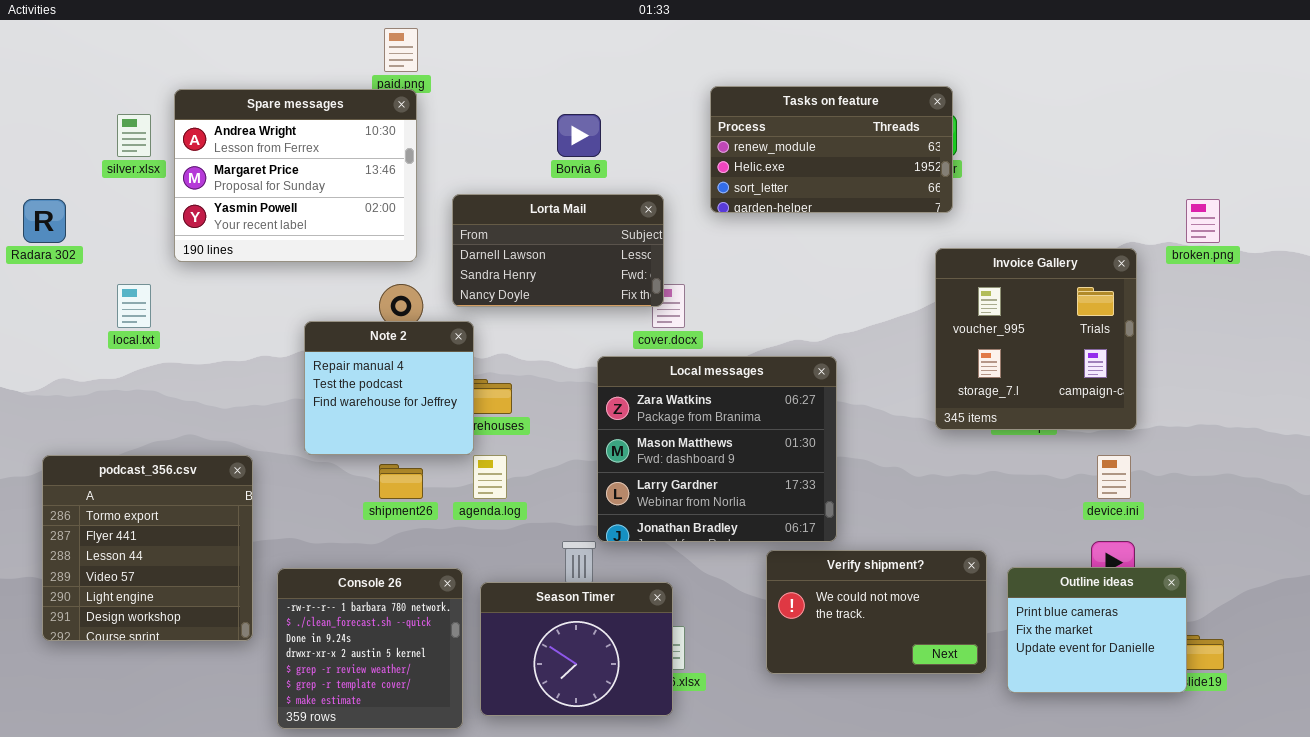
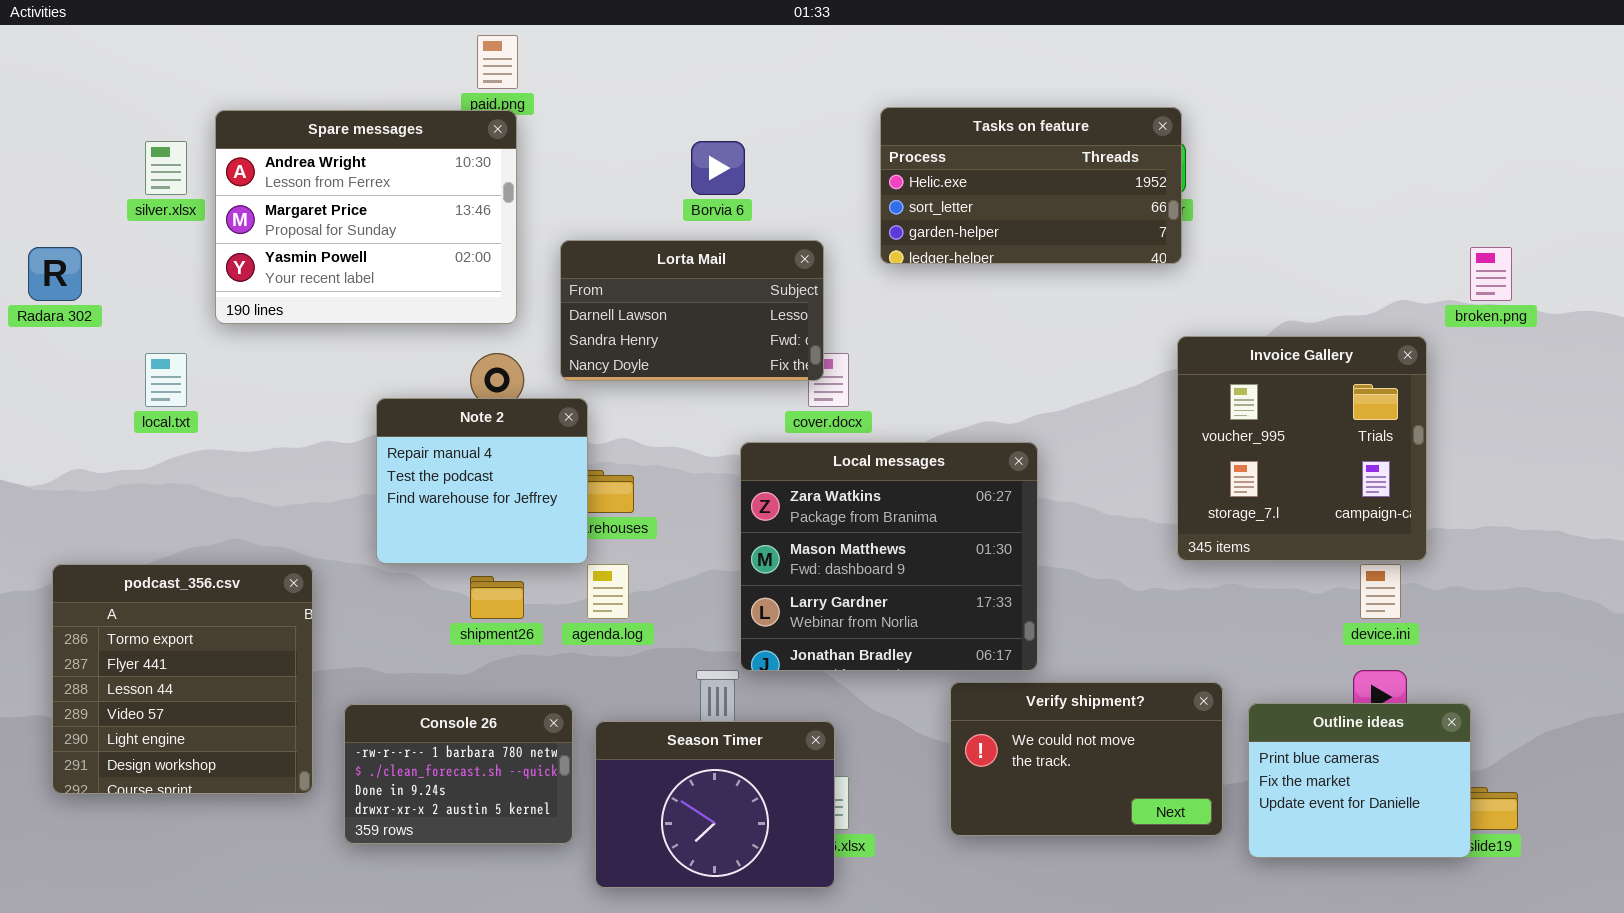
Tasks on feature: [710,86,953,213] -> [880,107,1182,264], scrolled down 1 row
Invoice Gallery: [935,248,1137,430] -> [1177,336,1427,561], moved
Console 26: [277,568,463,729] -> [344,704,573,844], resized

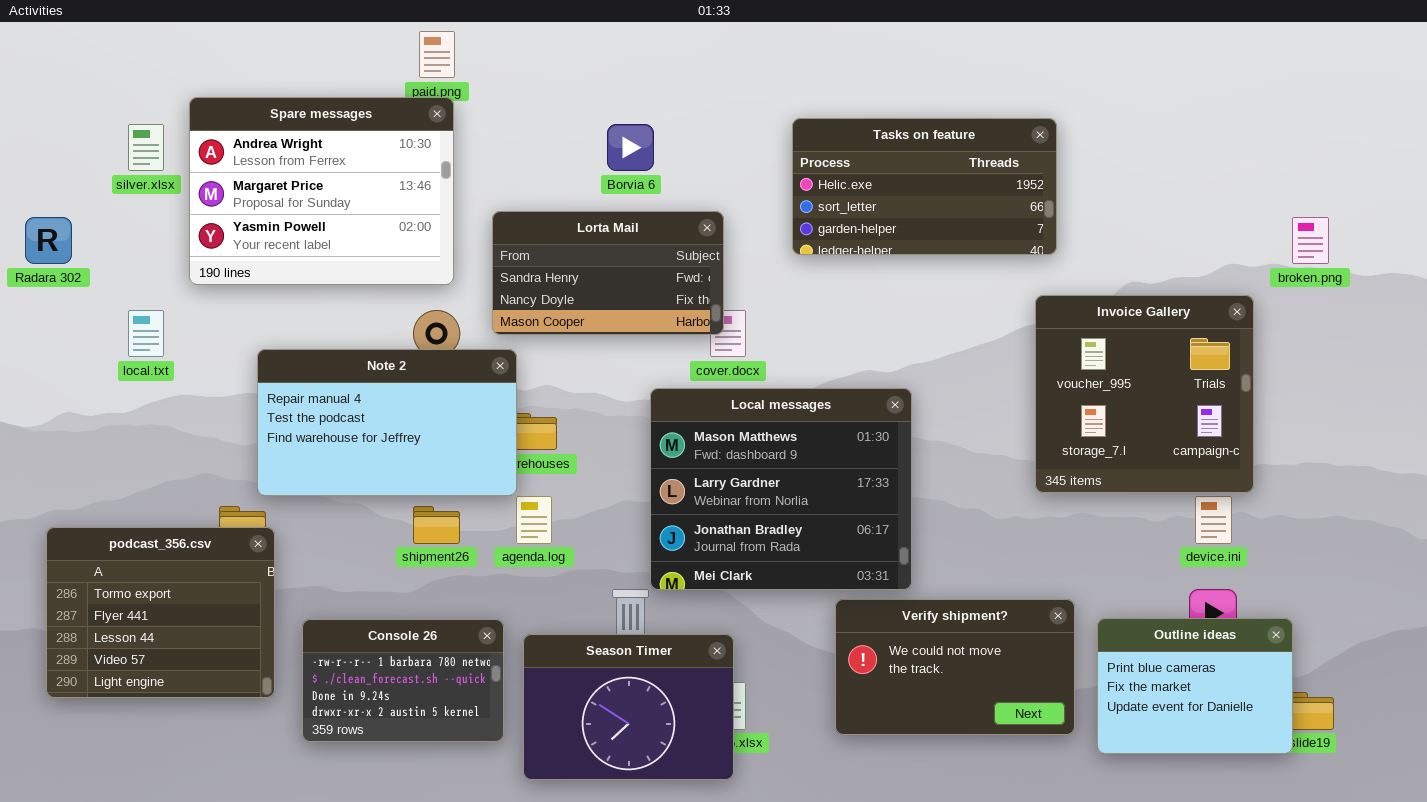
Tasks on feature: [880,107,1182,264] -> [792,118,1057,255], moved
Lorta Mail: [560,240,824,381] -> [492,211,724,335], scrolled down 1 row
Note 2: [376,398,588,564] -> [257,349,517,496], resized
Local messages: [740,442,1038,671] -> [650,388,912,590], scrolled down 1 row
podcast_356.csv: [52,564,313,794] -> [46,527,275,698], resized

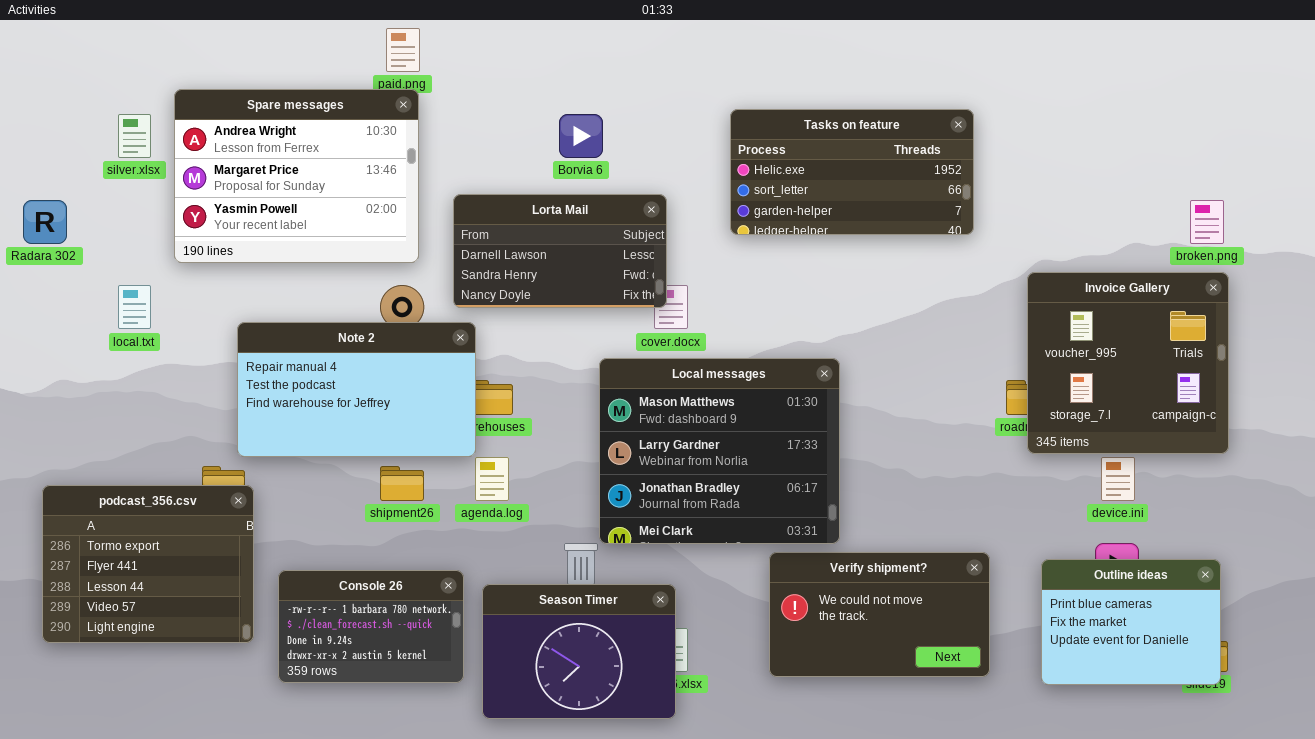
Lorta Mail: [492,211,724,335] -> [453,194,667,308], scrolled up 1 row
Invoice Gallery: [1035,295,1254,493] -> [1027,272,1229,454], moved
Outline ideas: [1097,618,1293,754] -> [1041,559,1221,685], moved

